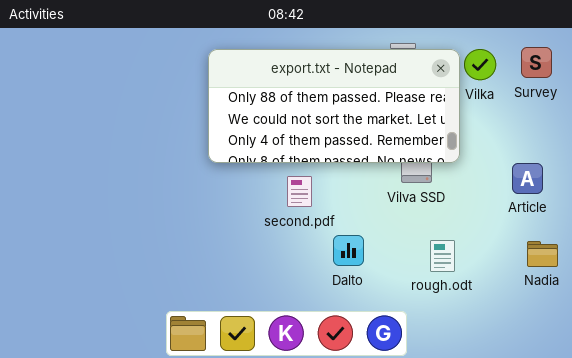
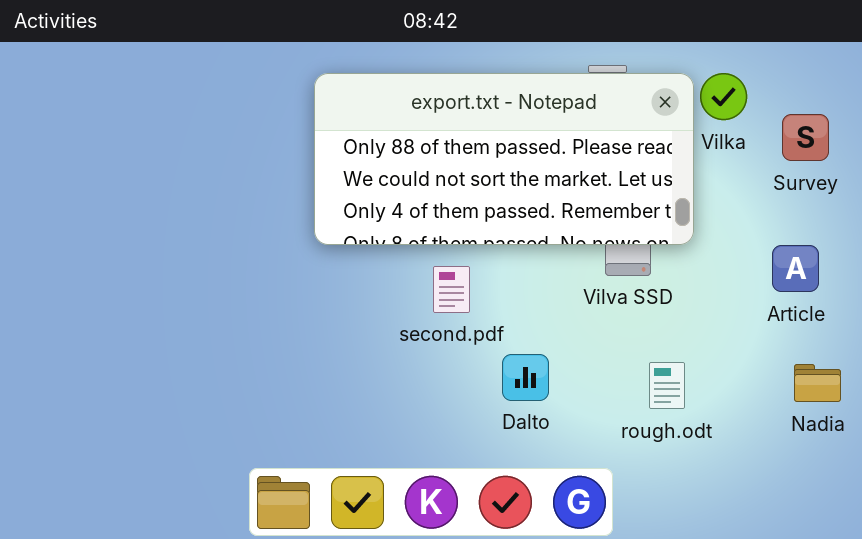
Survey: [521,47,552,78] -> [782,114,829,161], moved

